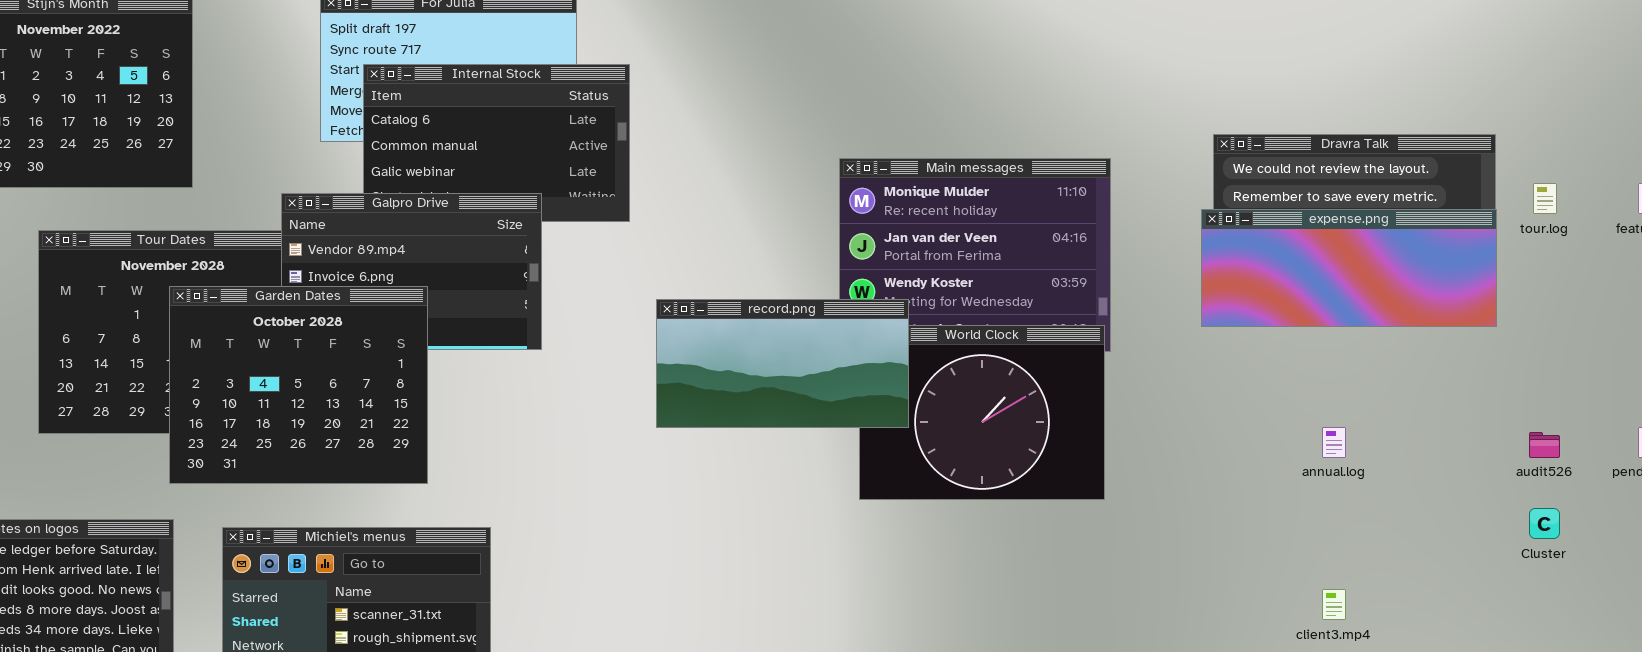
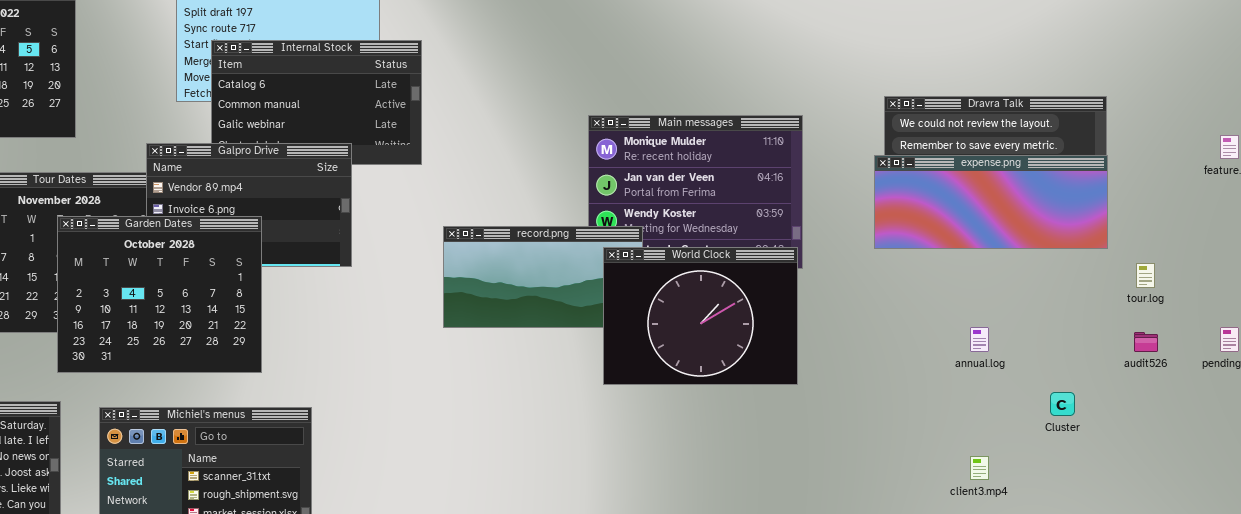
tour.log: [1533,183,1557,214] -> [1136,263,1155,288], moved
World Clock: [859,325,1105,500] -> [603,247,798,385], raised
Cluster: [1529,508,1560,539] -> [1050,392,1075,416], moved

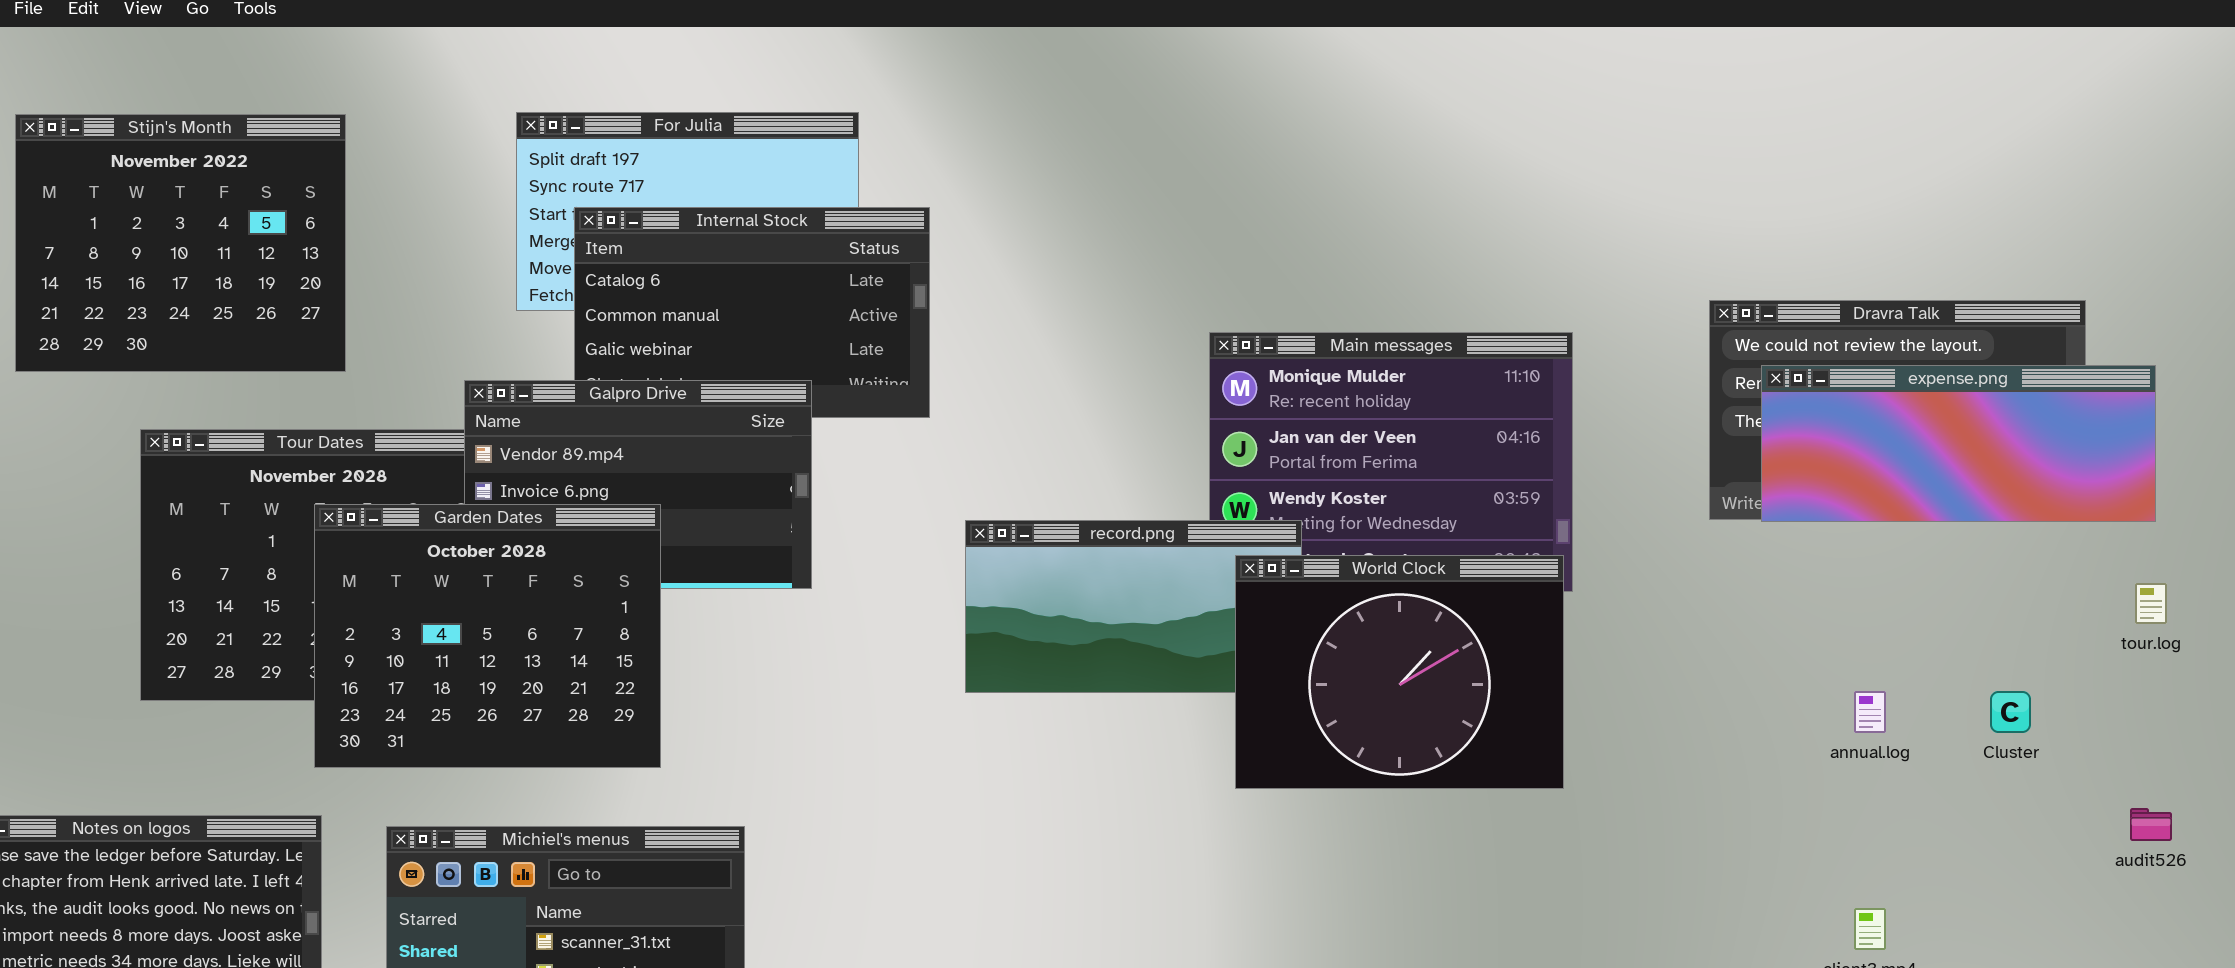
expense.png: [874,155,1108,249] -> [1761,365,2156,522], moved
audit526: [1134,332,1158,352] -> [2130,808,2172,841], moved
Cluster: [1050,392,1075,416] -> [1990,691,2031,733], moved

